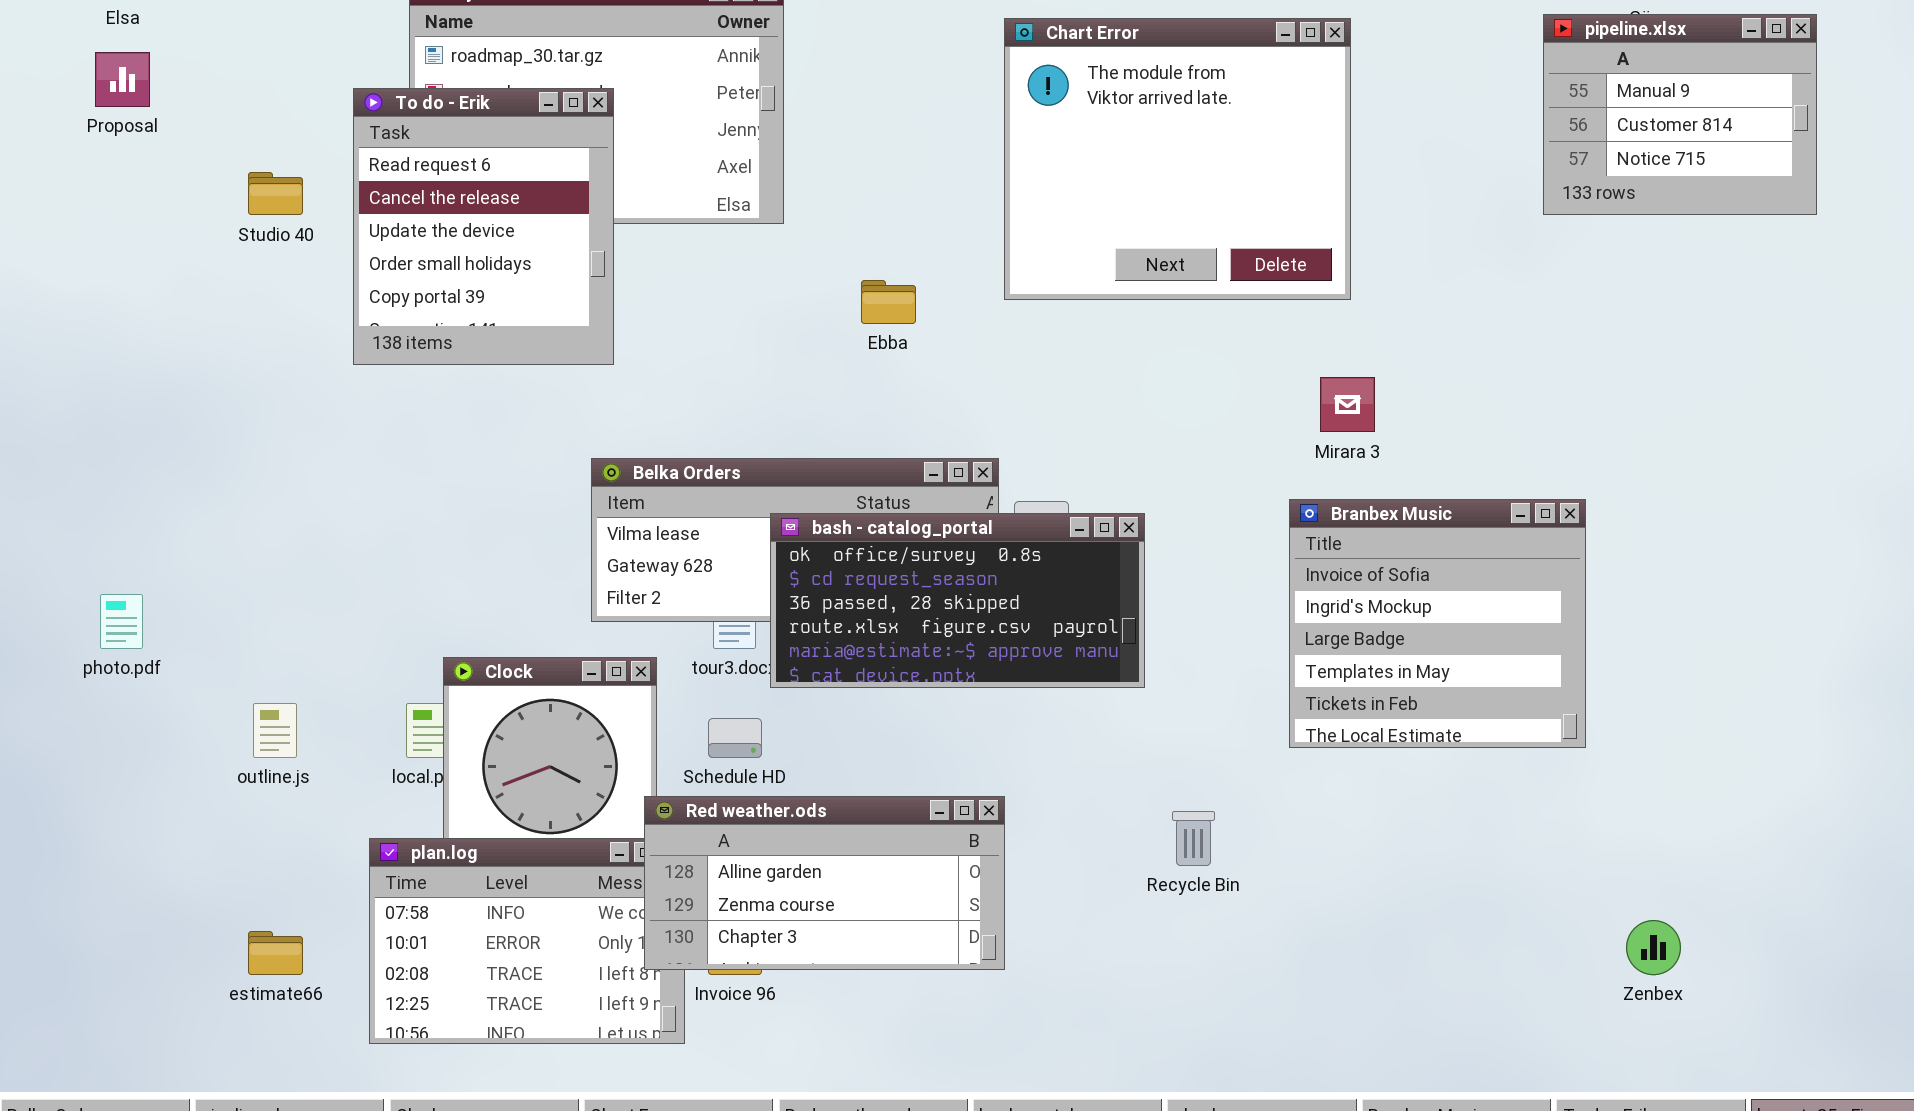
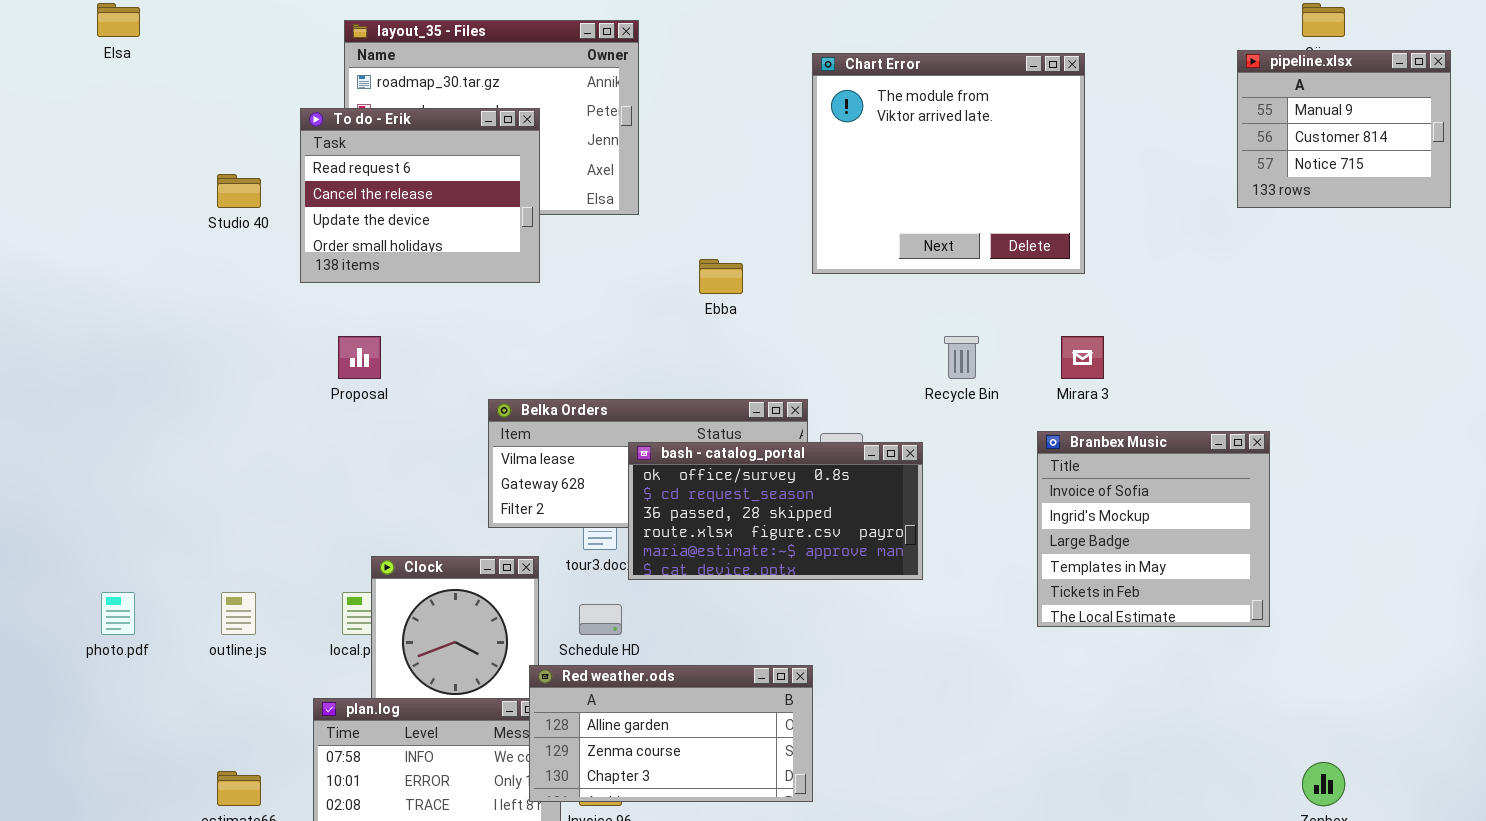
Proposal: [95,52,150,107] -> [338,336,381,379], moved
To do - Erik: [353,88,614,365] -> [300,108,540,283], resized
photo.pdf: [100,594,143,649] -> [101,592,135,635], moved
Recycle Bin: [1172,811,1215,866] -> [944,336,979,379], moved

